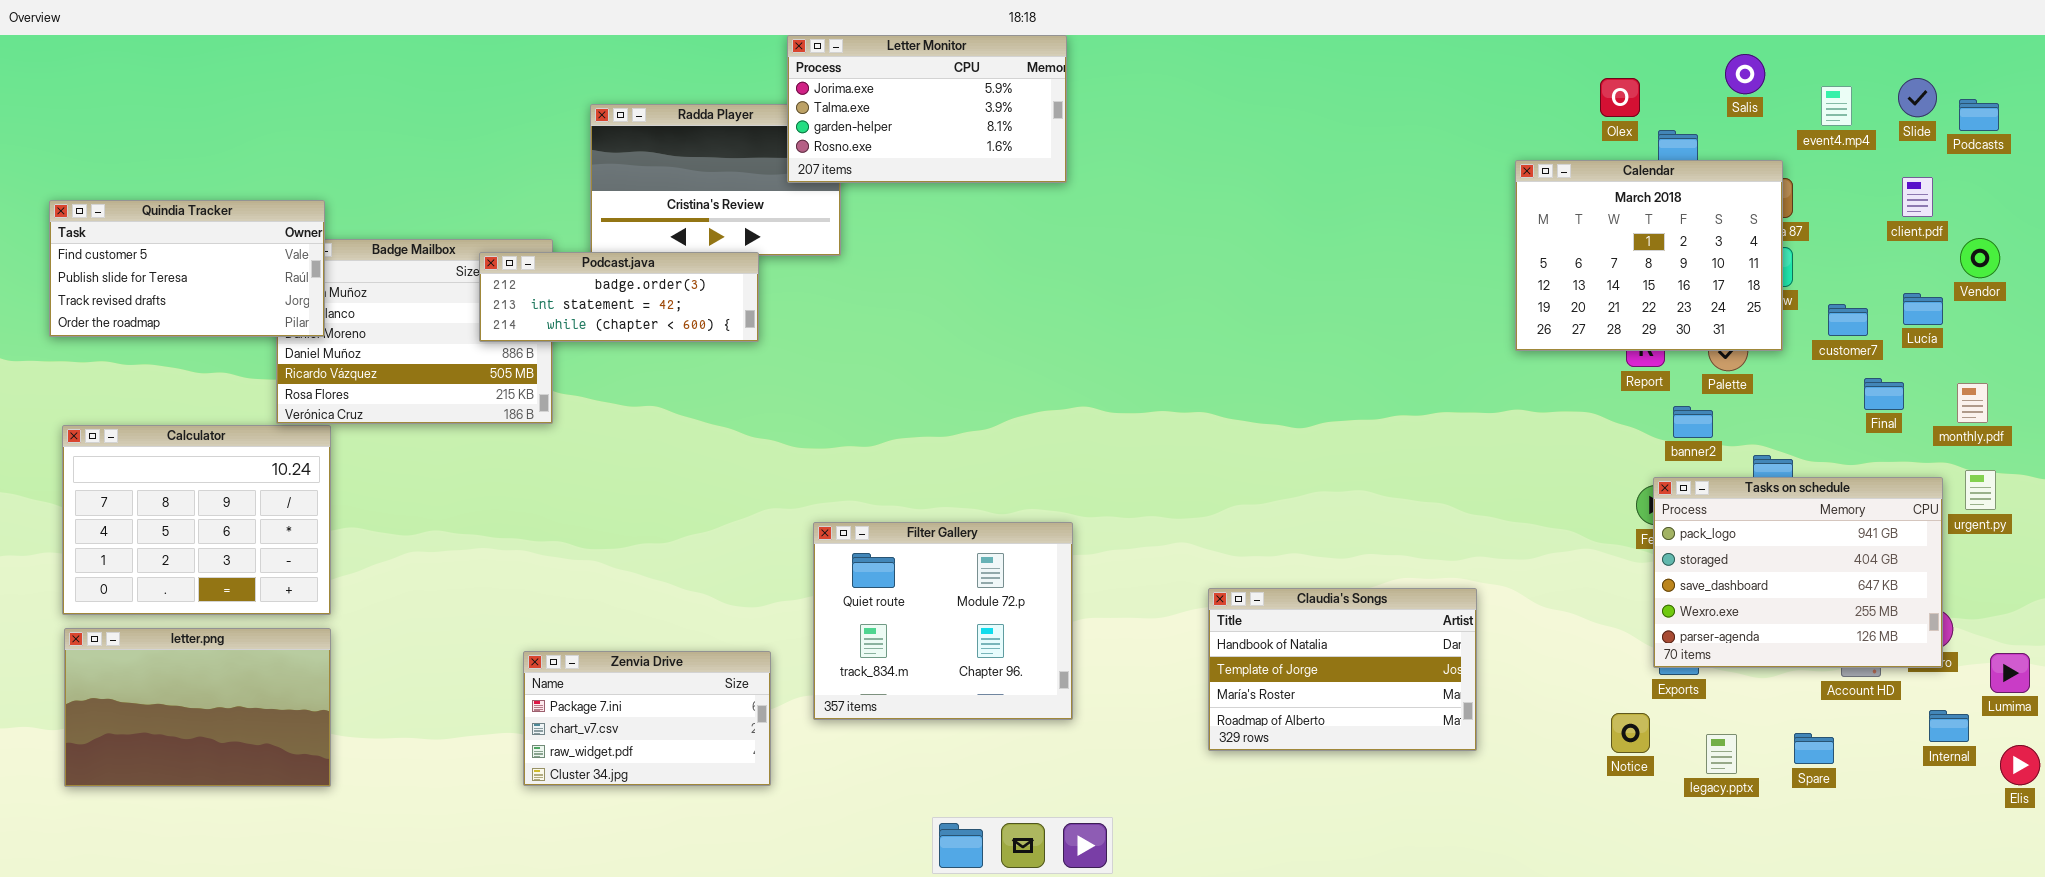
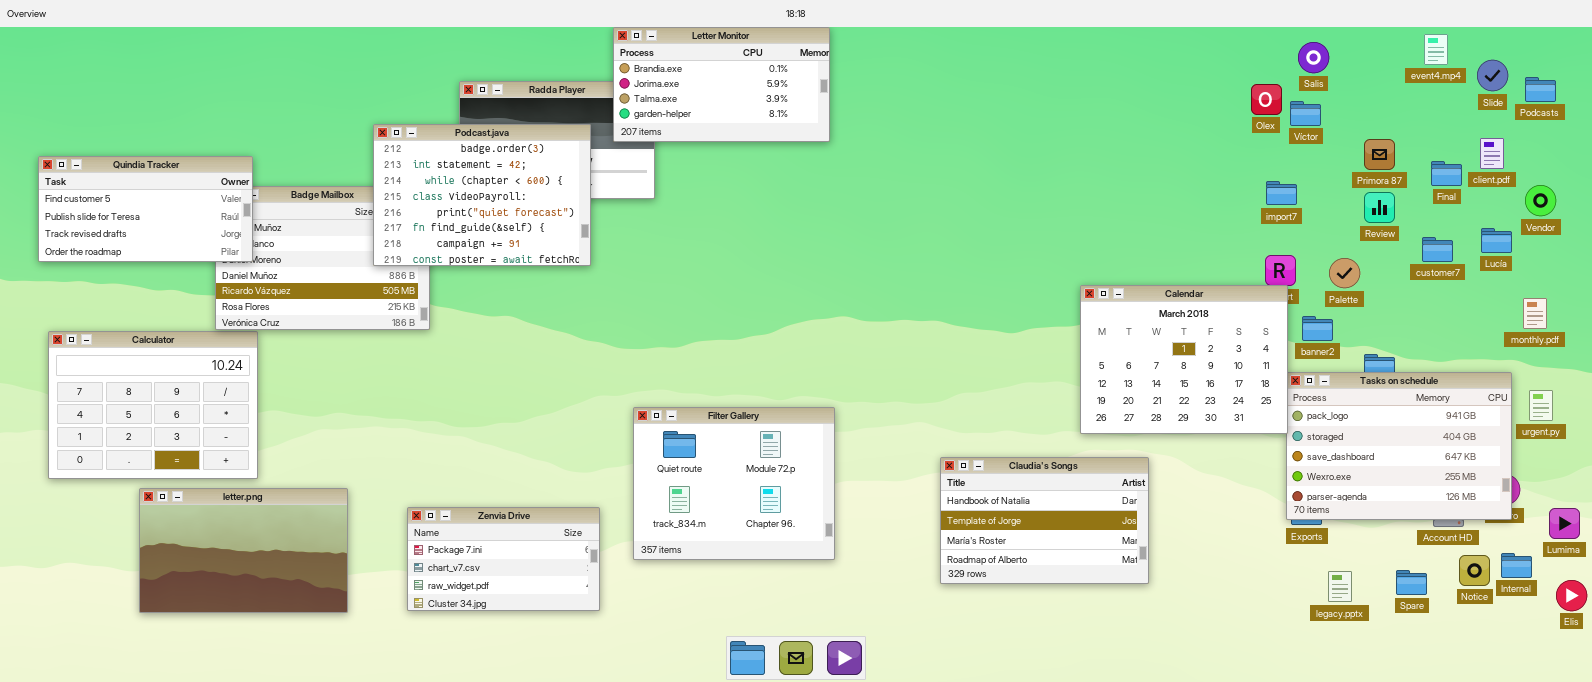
Letter Monitor: [787,35,1067,183] -> [613,27,830,142], scrolled up 1 row
Salis: [1725,54,1765,94] -> [1298,42,1329,73], moved
Olex: [1600,78,1640,117] -> [1251,84,1282,115], moved
event4.mp4: [1821,86,1852,126] -> [1424,34,1448,65], moved
Calendar: [1515,160,1783,351] -> [1080,285,1288,434], moved
Podcast.java: [479,252,759,342] -> [373,124,591,266], resized
Final: [1864,378,1904,410] -> [1431,161,1462,186], moved
urgent.py: [1965,470,1996,510] -> [1529,390,1553,421], moved
letter.png: [64,628,331,787] -> [139,488,348,613], moved
Notice: [1611,713,1650,753] -> [1459,555,1490,586], moved

